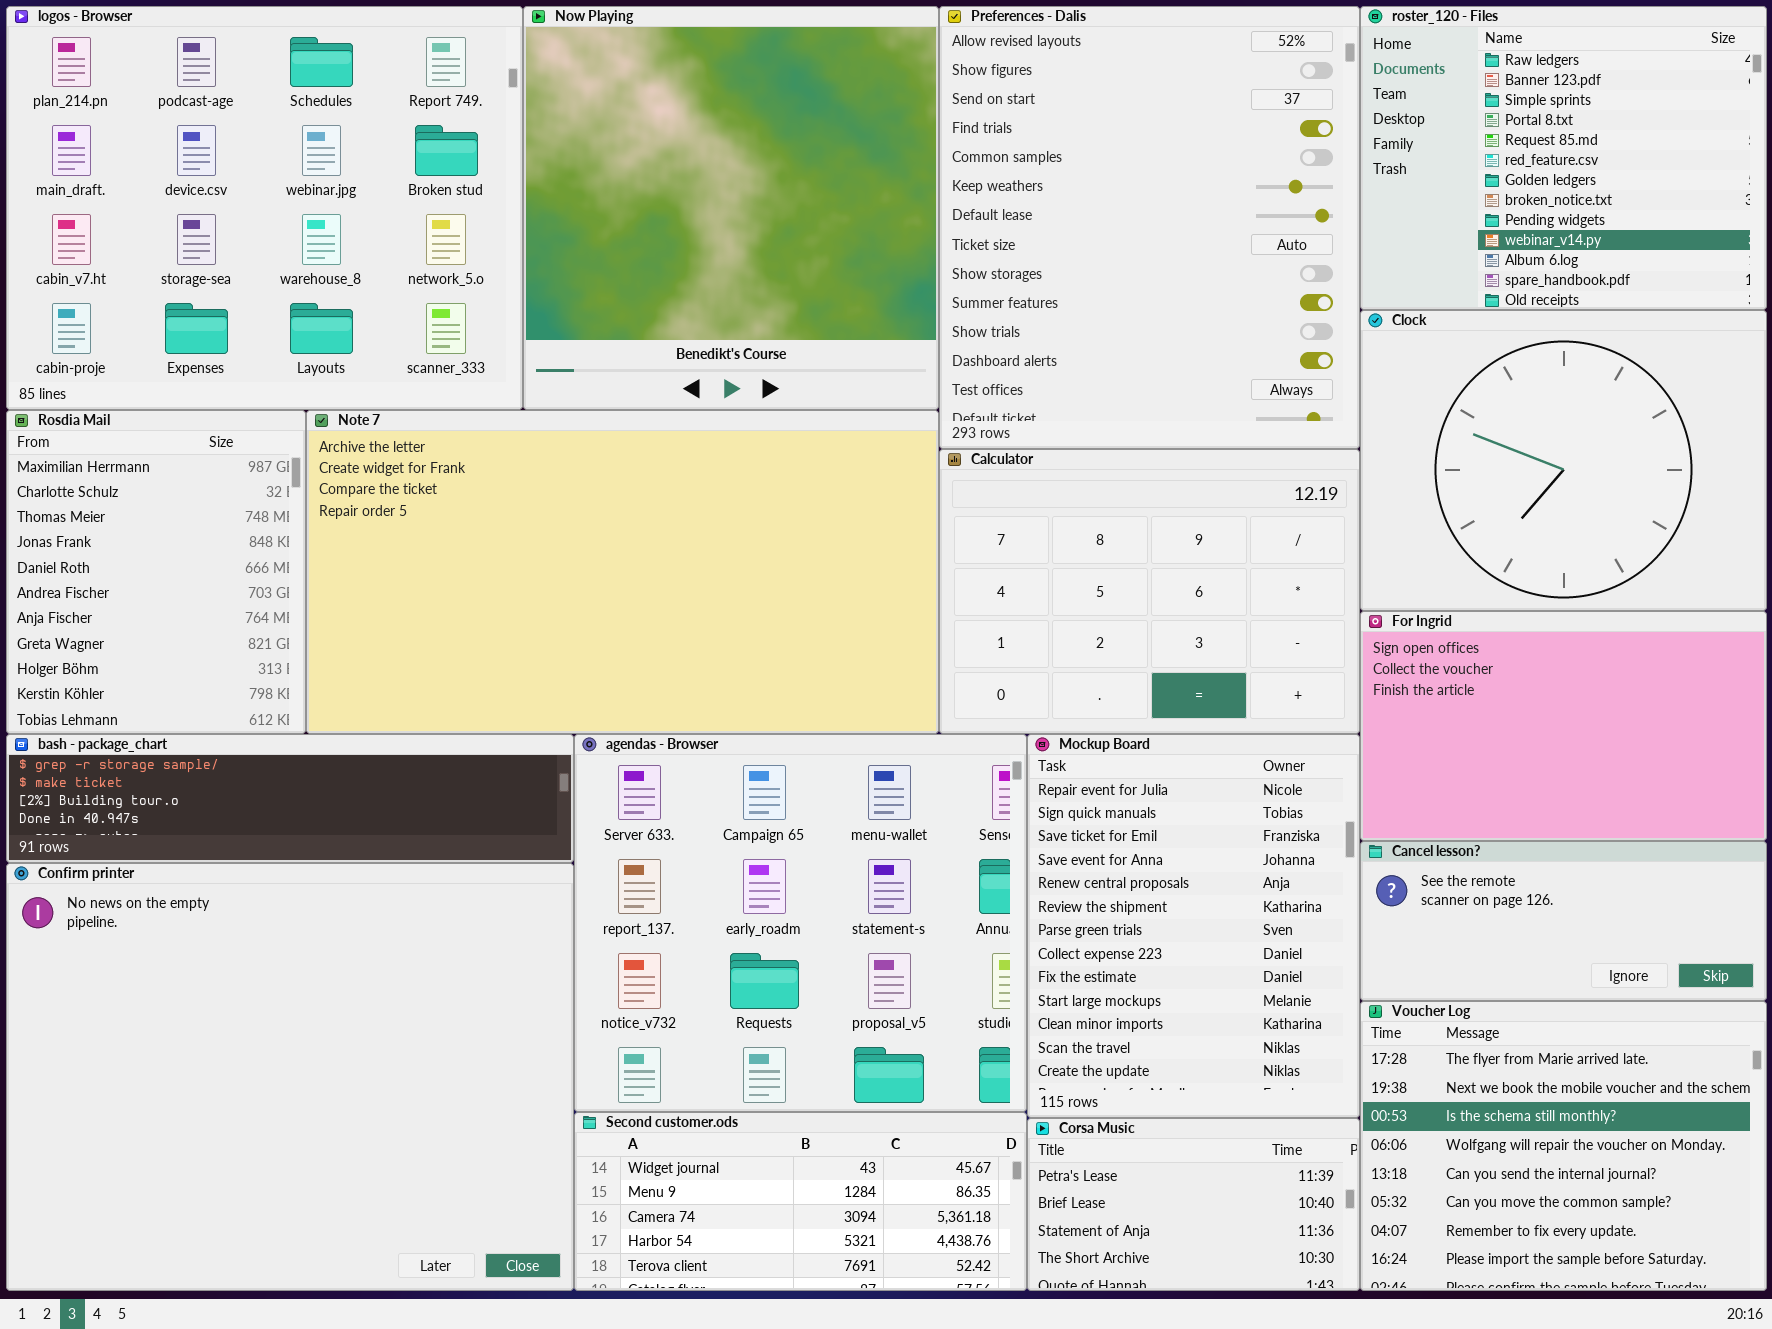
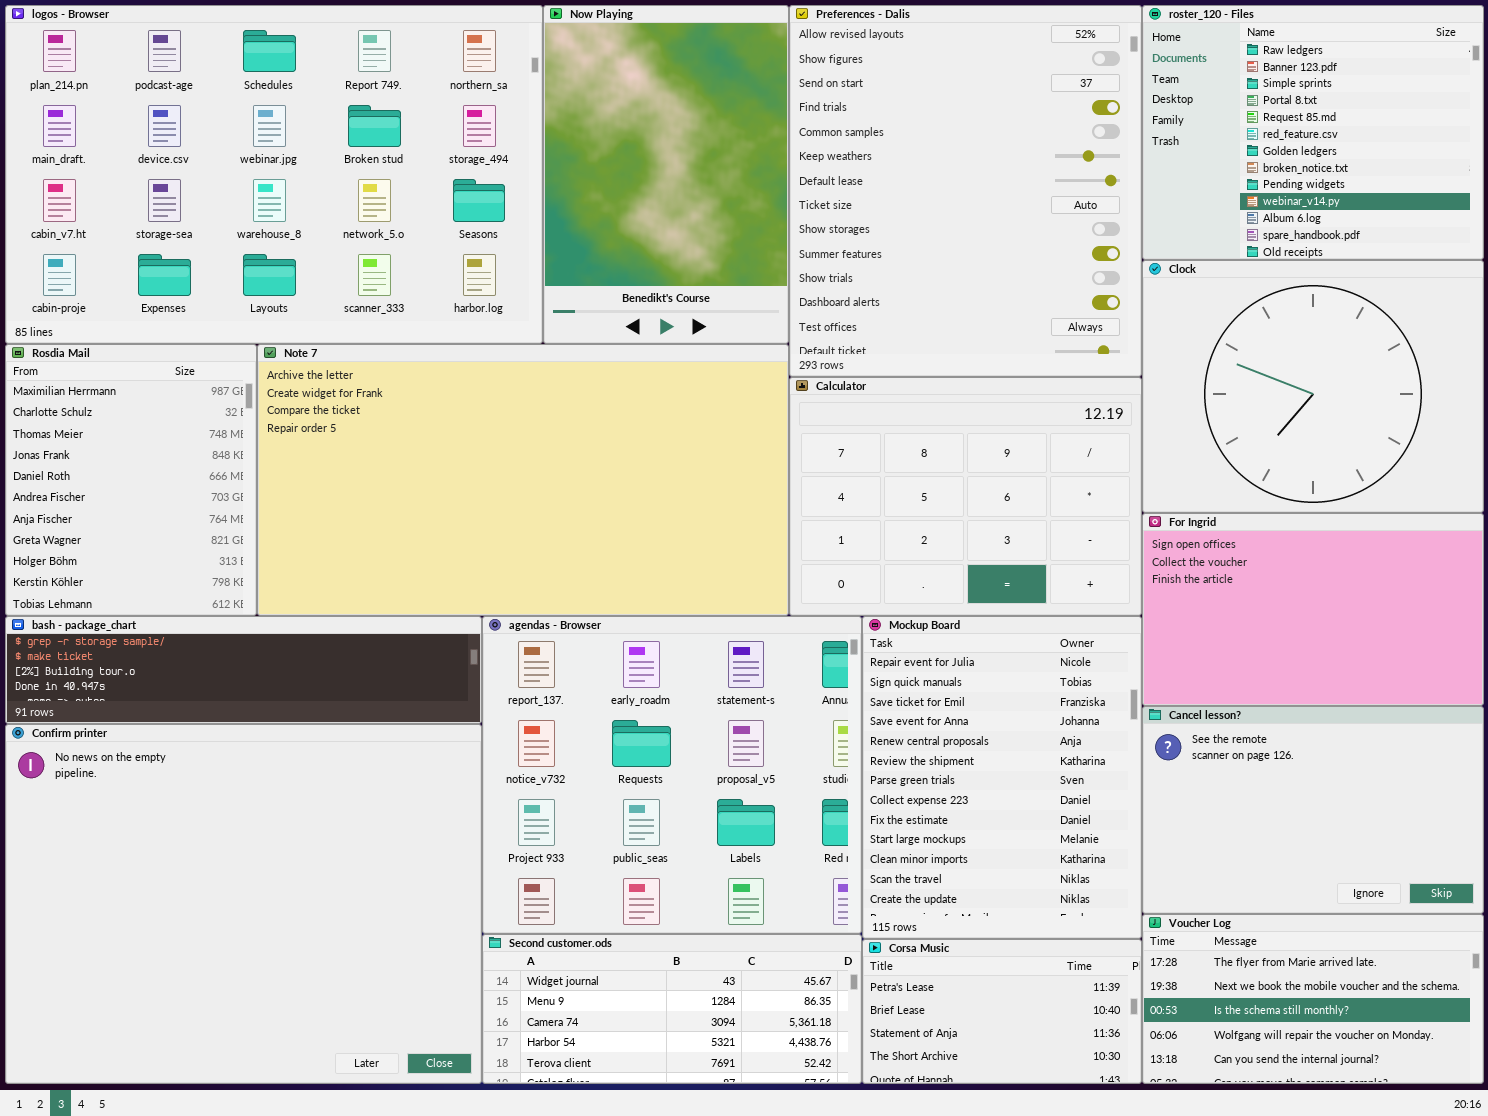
logos - Browser: [6,6,523,410] -> [5,5,543,344], resized
Now Playing: [523,6,939,410] -> [543,5,789,344], resized
agendas - Browser: [574,734,1027,1112] -> [482,616,862,934], scrolled down 1 row
Cancel lesson?: [1360,841,1767,1001] -> [1142,706,1484,914], resized
Voucher Log: [1360,1001,1767,1291] -> [1142,914,1484,1084], resized

